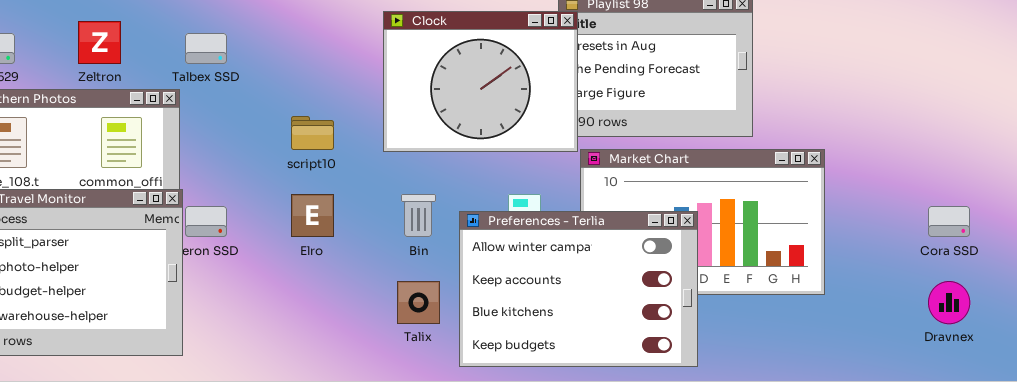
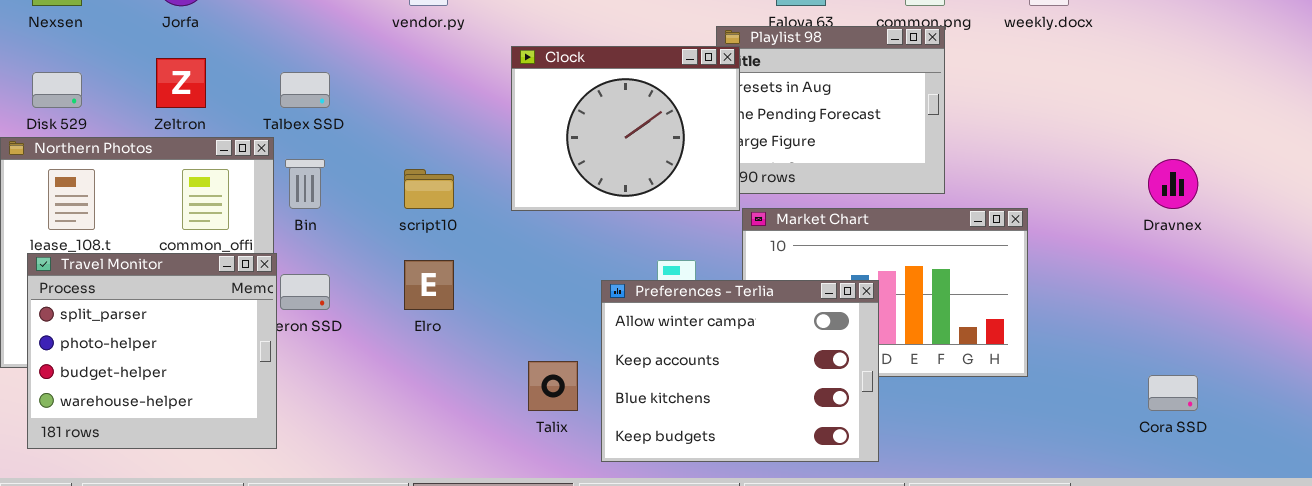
Bin: [401,194,436,237] -> [285,159,325,209], moved
Cora SSD: [928,206,970,237] -> [1148,375,1198,411], moved
Dravnex: [928,281,970,324] -> [1148,159,1198,209], moved

